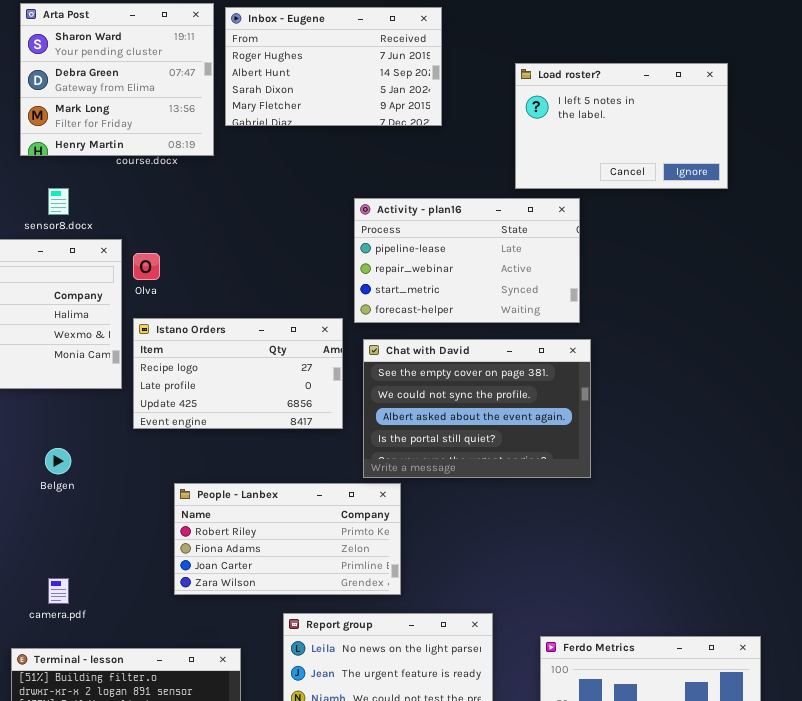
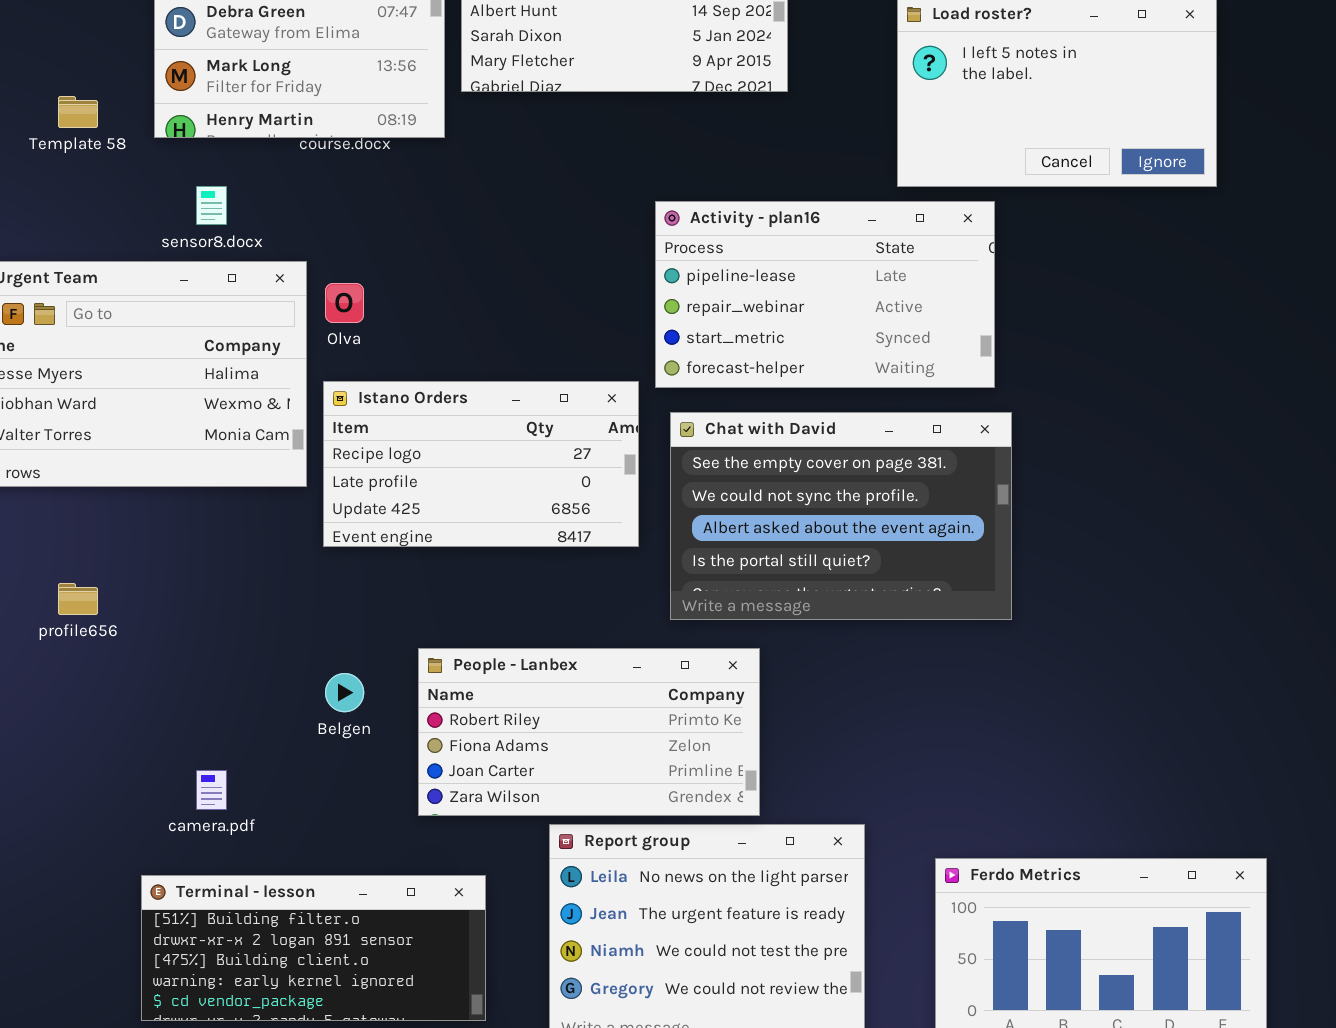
Belgen: [45,448,71,474] -> [325,673,364,712], moved
People - Lanbex: [174,483,401,595] -> [418,648,760,816], moved

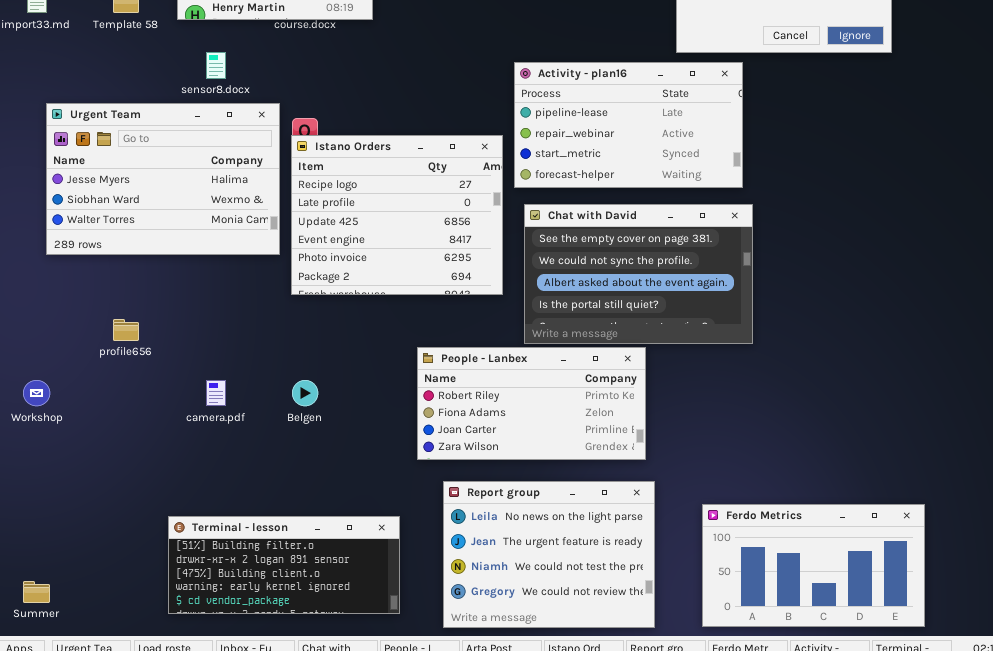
Istano Orders: [323,381,639,547] -> [291,135,503,295], resized
People - Lanbex: [418,648,760,816] -> [417,347,646,460], moved
camera.pdf: [196,770,227,810] -> [206,380,226,406], moved

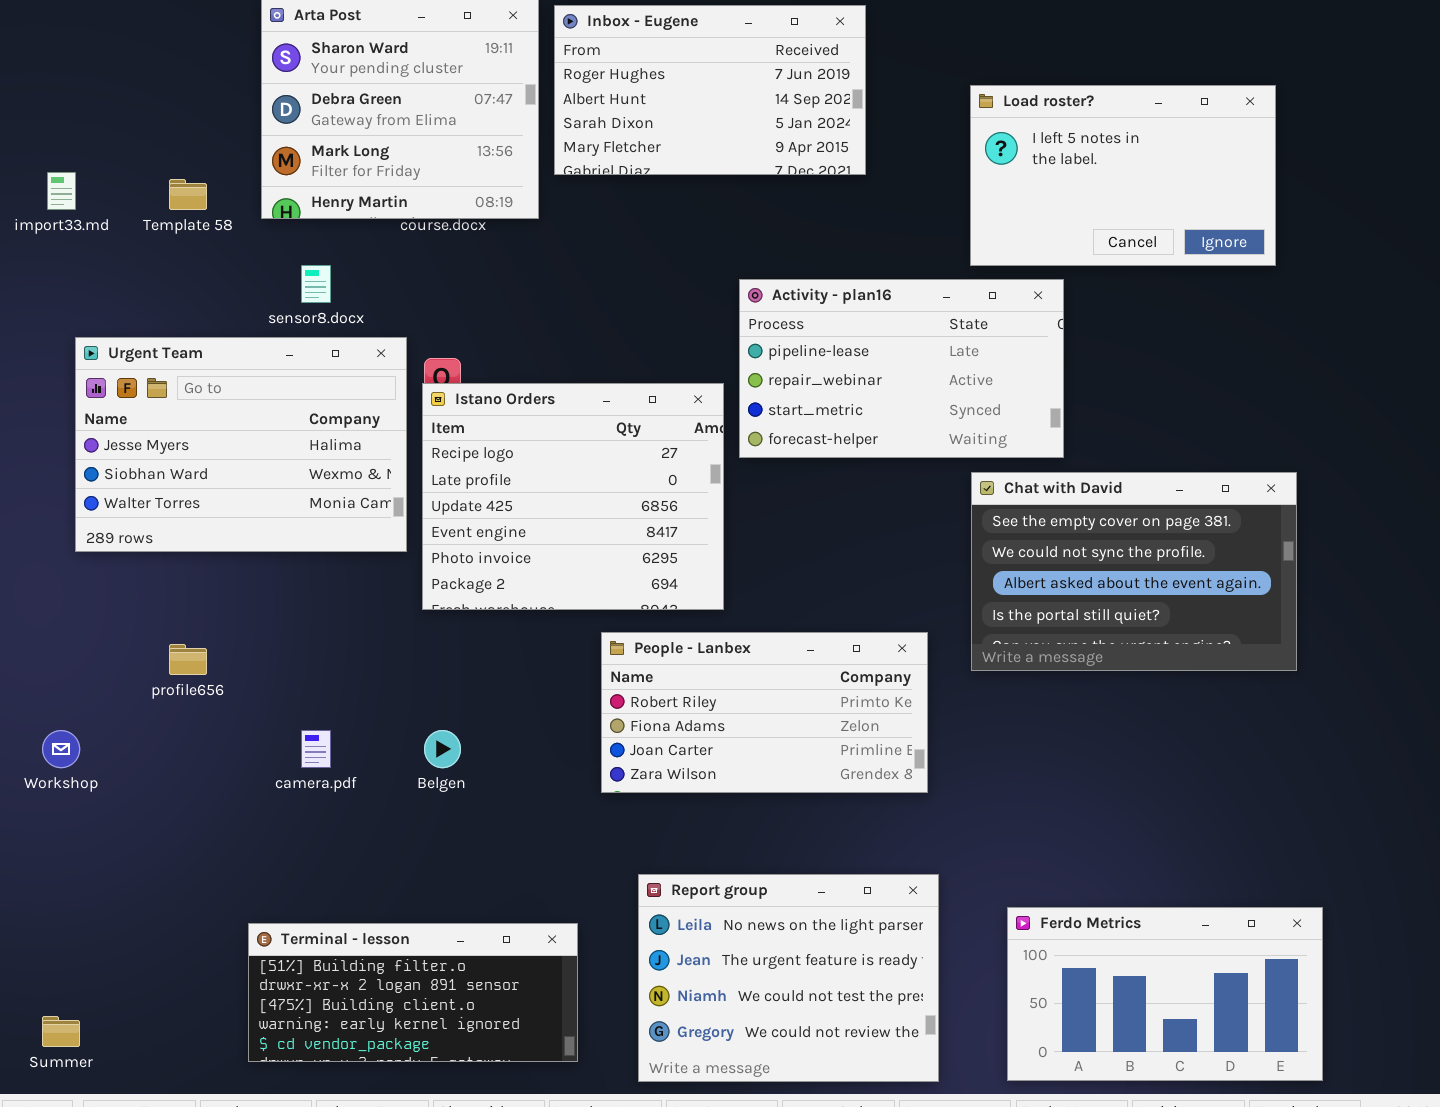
Chat with David: [524,204,753,344] -> [971,472,1297,671], moved
People - Lanbex: [417,347,646,460] -> [601,632,928,793], moved

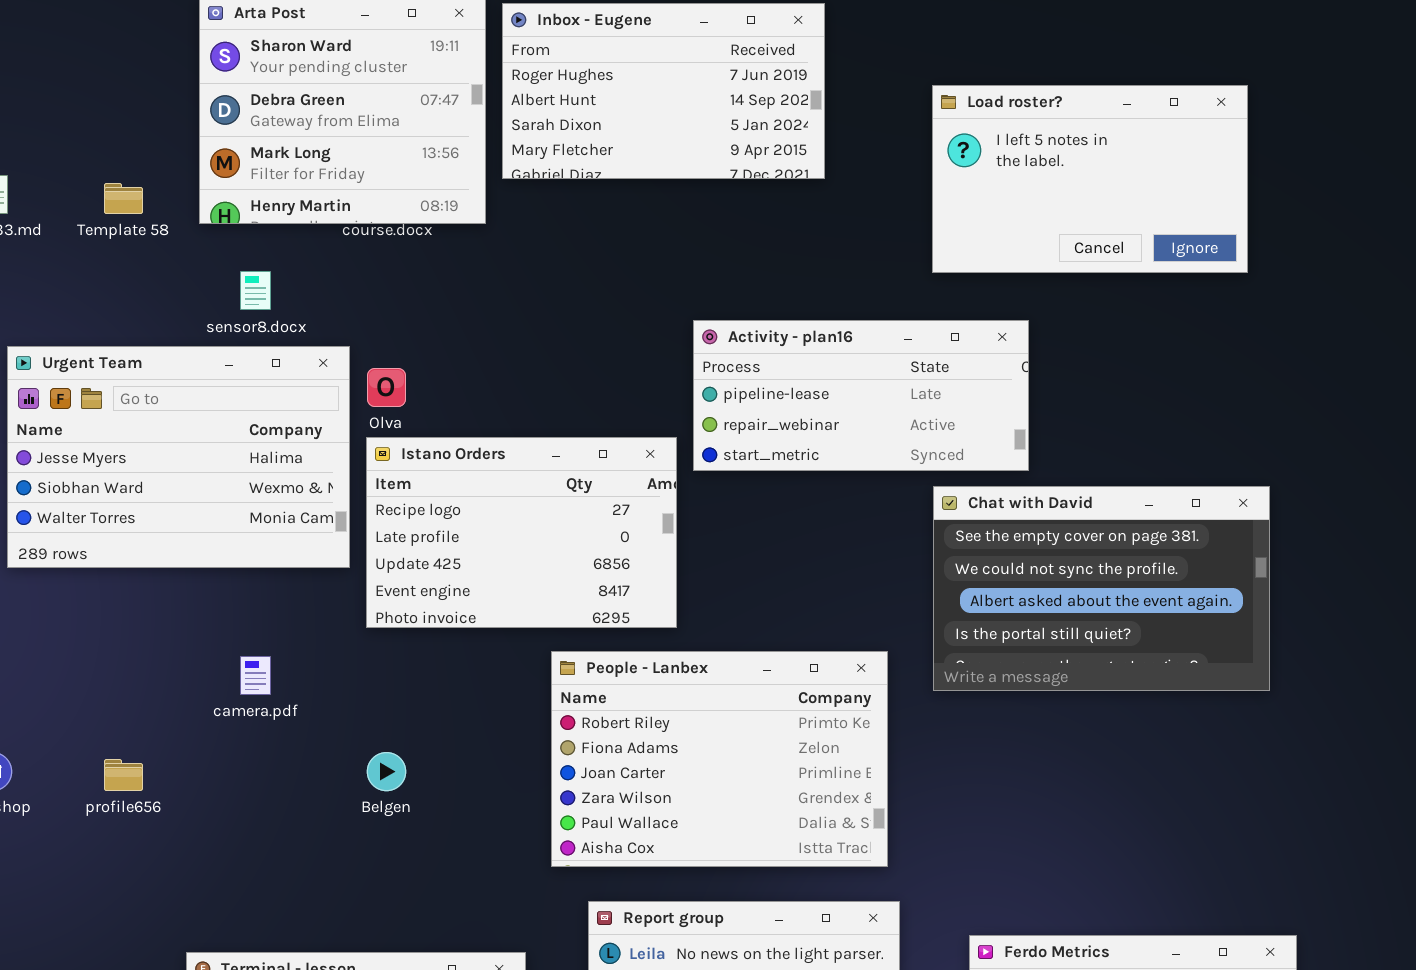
Activity - plan16: [739,279,1064,458] -> [693,320,1029,471], resized
Istano Orders: [422,383,724,610] -> [366,437,677,628], resized
People - Lanbex: [601,632,928,793] -> [551,651,888,867], resized
profile656: [169,644,207,675] -> [104,759,143,791], moved
camera.pdf: [301,730,331,768] -> [240,656,271,695], moved

